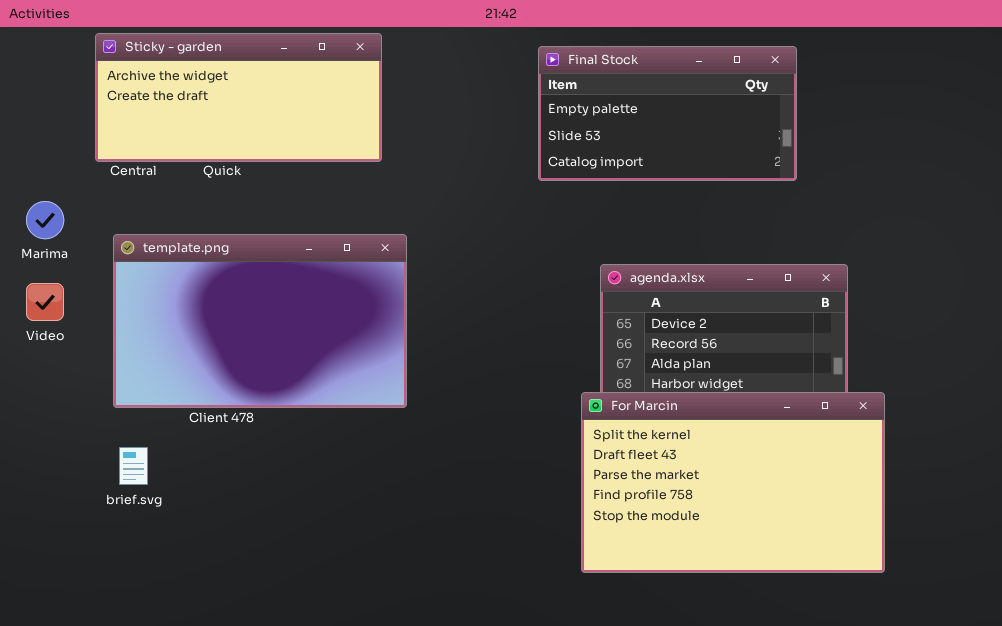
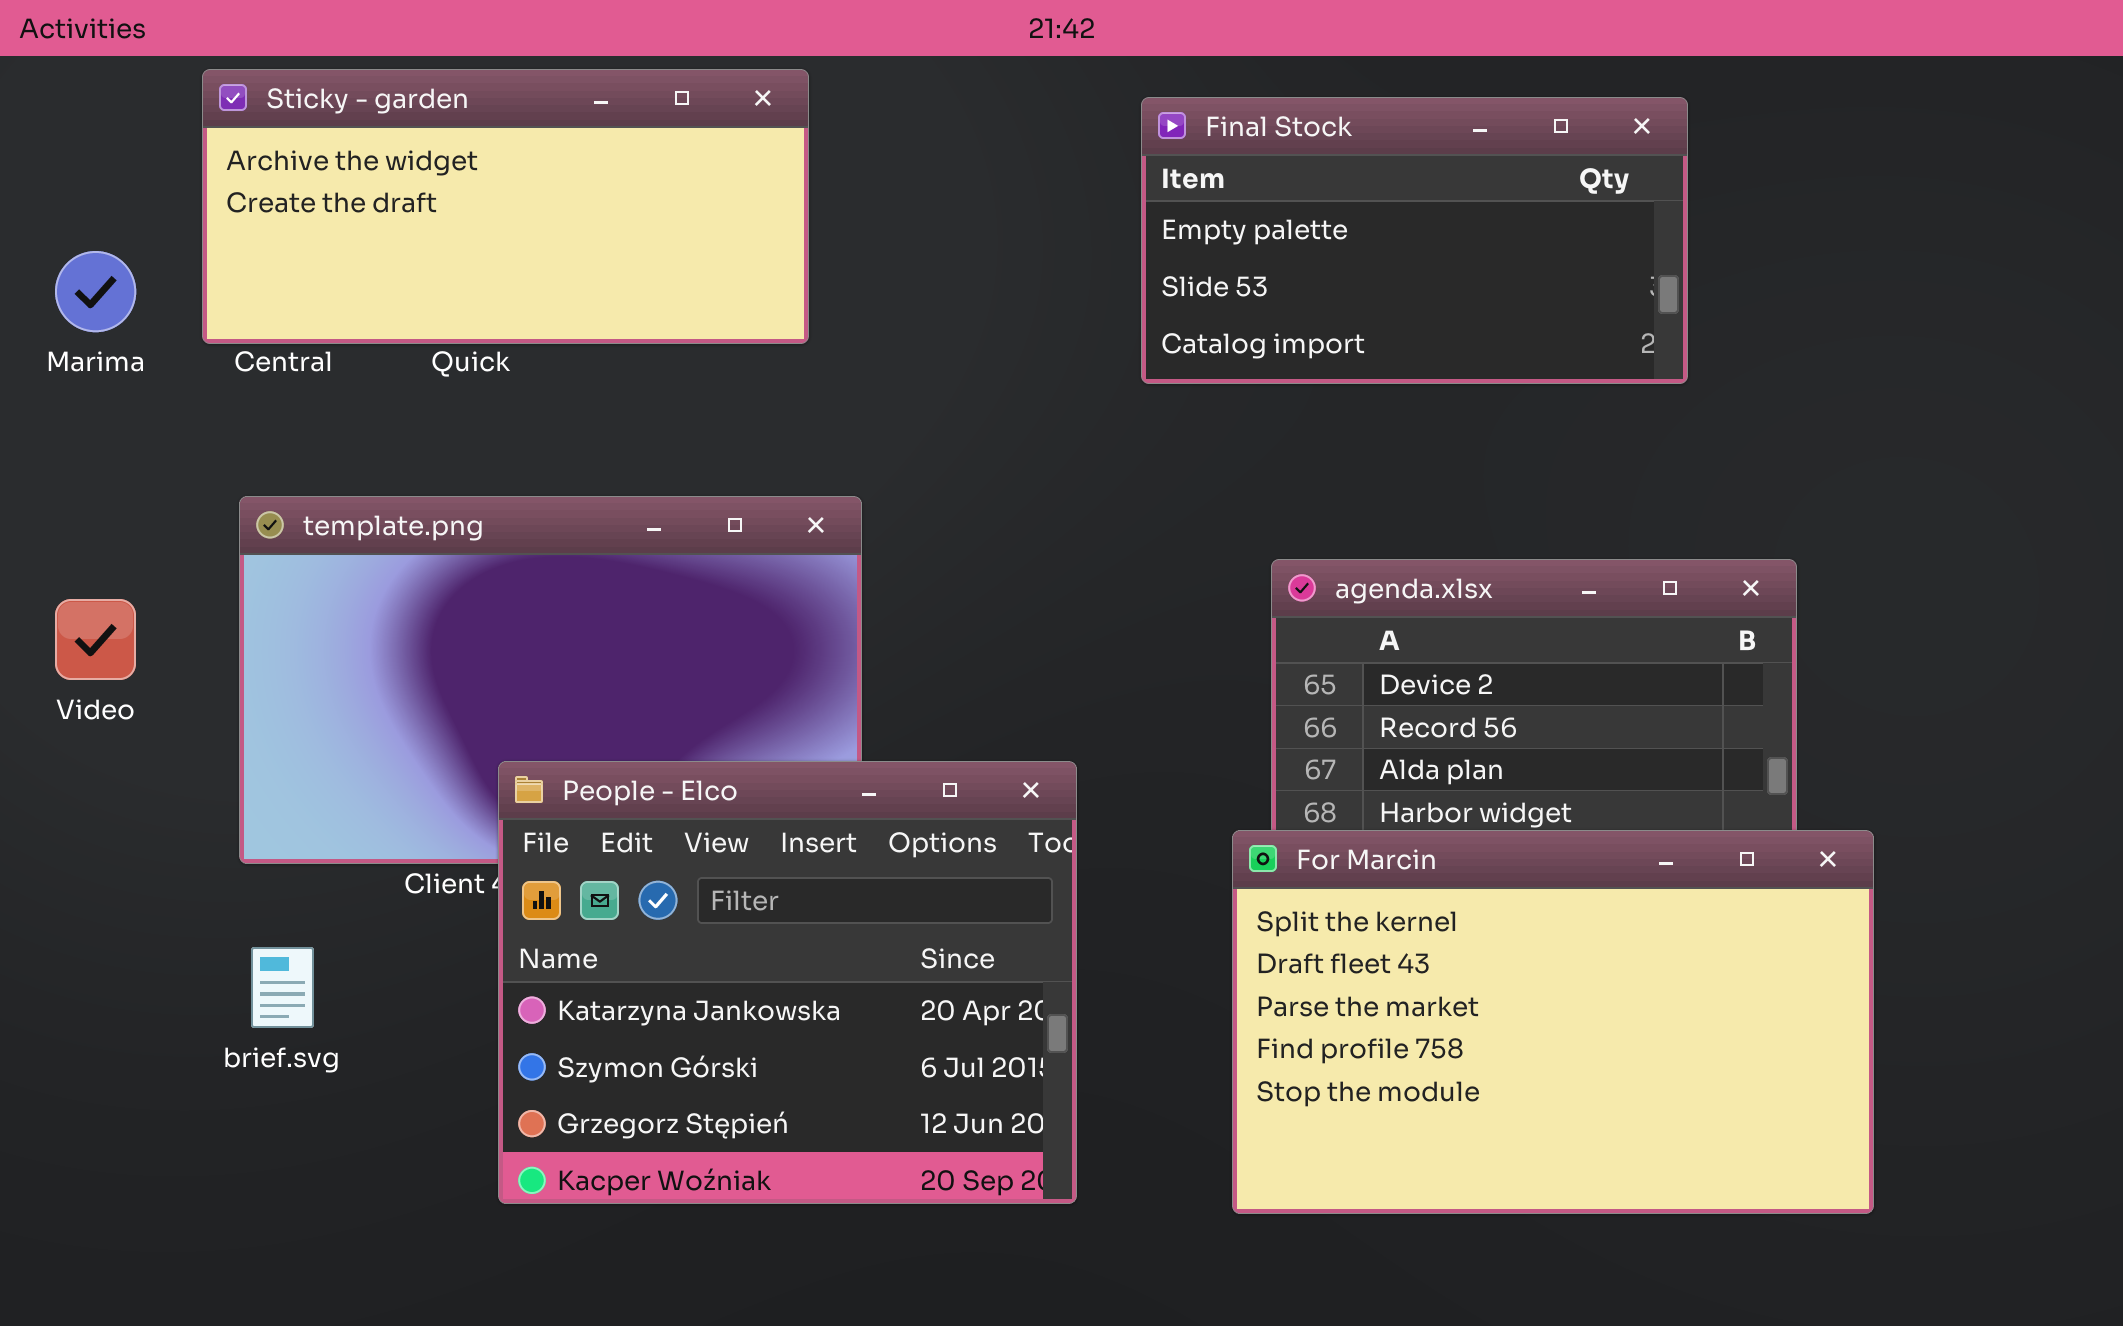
Marima: [26,201,64,239] -> [55,251,136,332], moved
People - Elco: none -> [498,761,1077,1204], opened

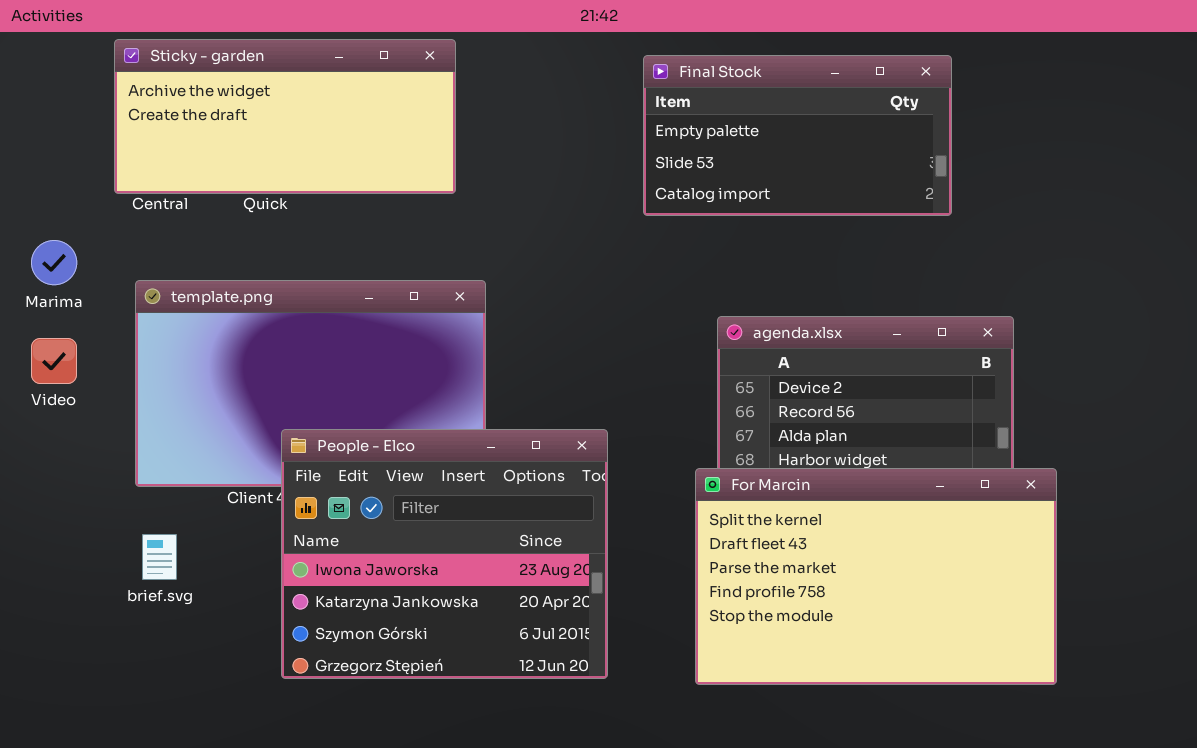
Marima: [55,251,136,332] -> [31,240,77,285], moved
People - Elco: [498,761,1077,1204] -> [281,429,608,679], scrolled up 1 row

